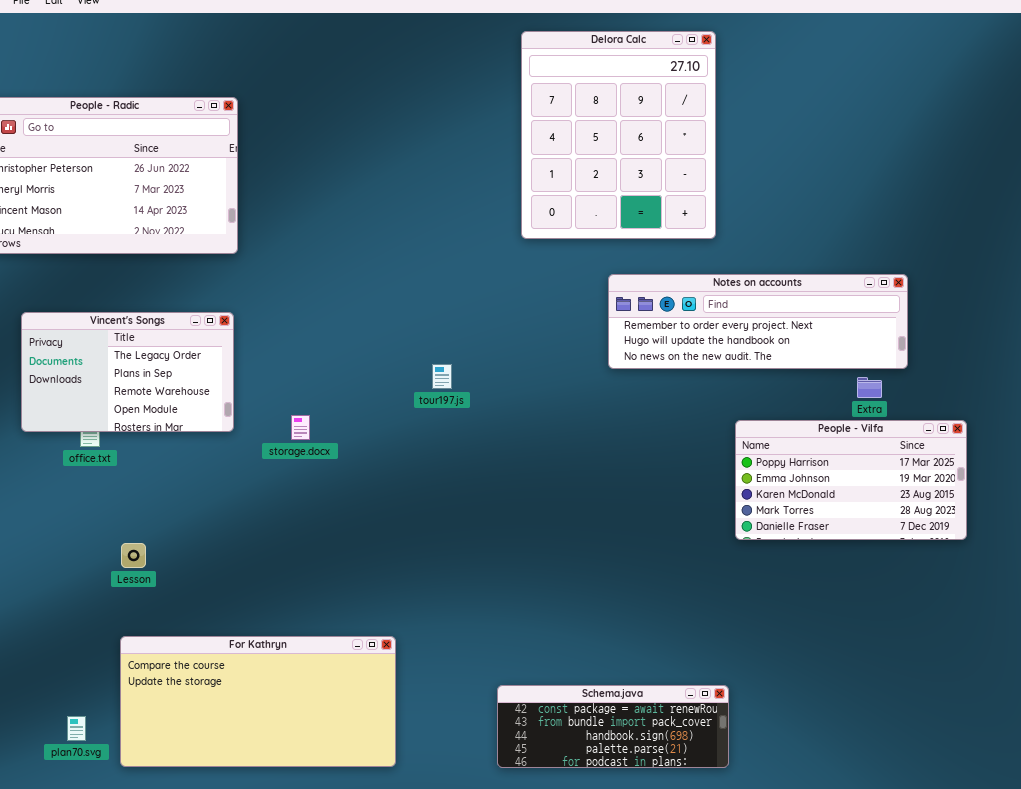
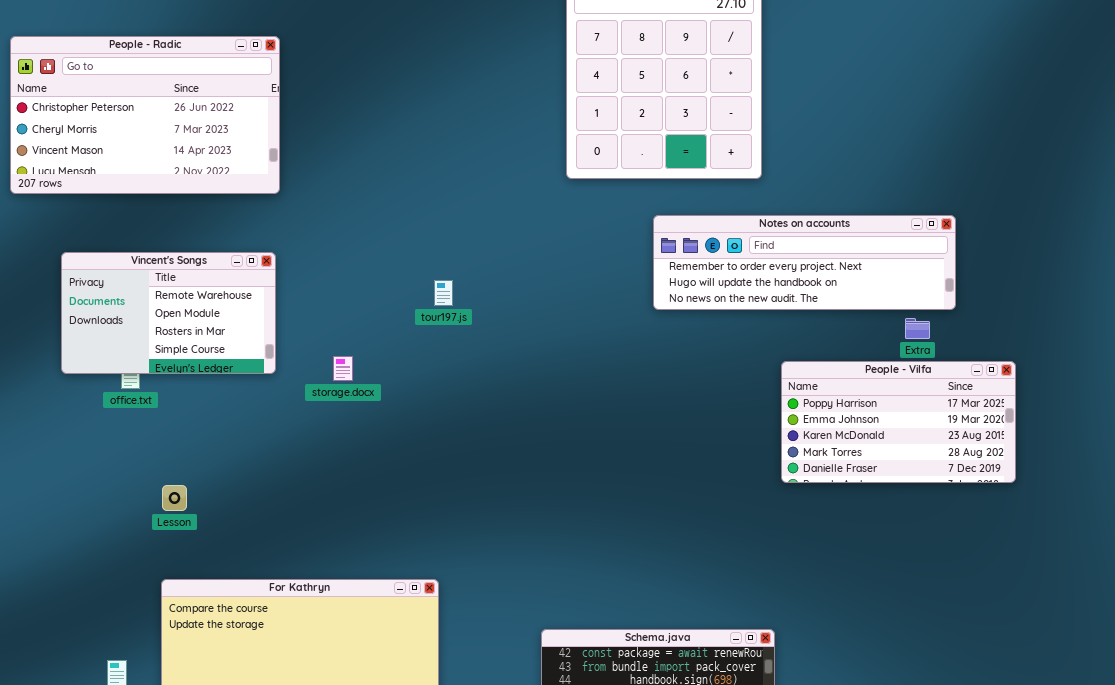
Vincent's Songs: [21,312,234,432] -> [61,252,276,374], scrolled down 2 rows
tour197.js: [432,364,452,389] -> [434,280,453,306], moved

